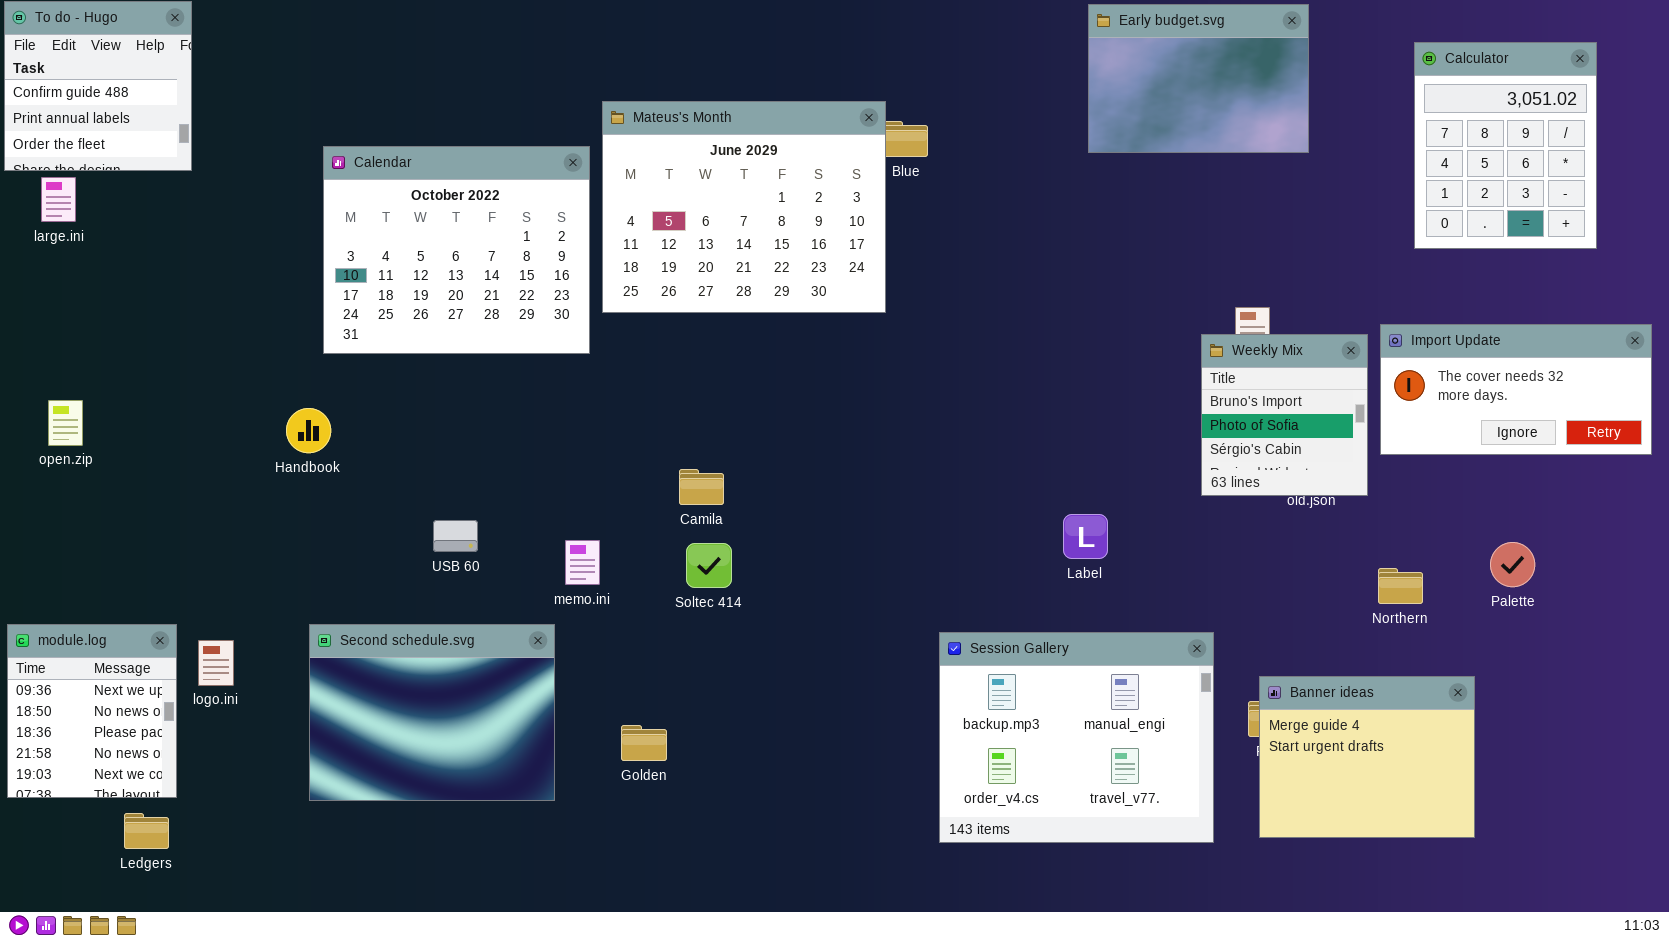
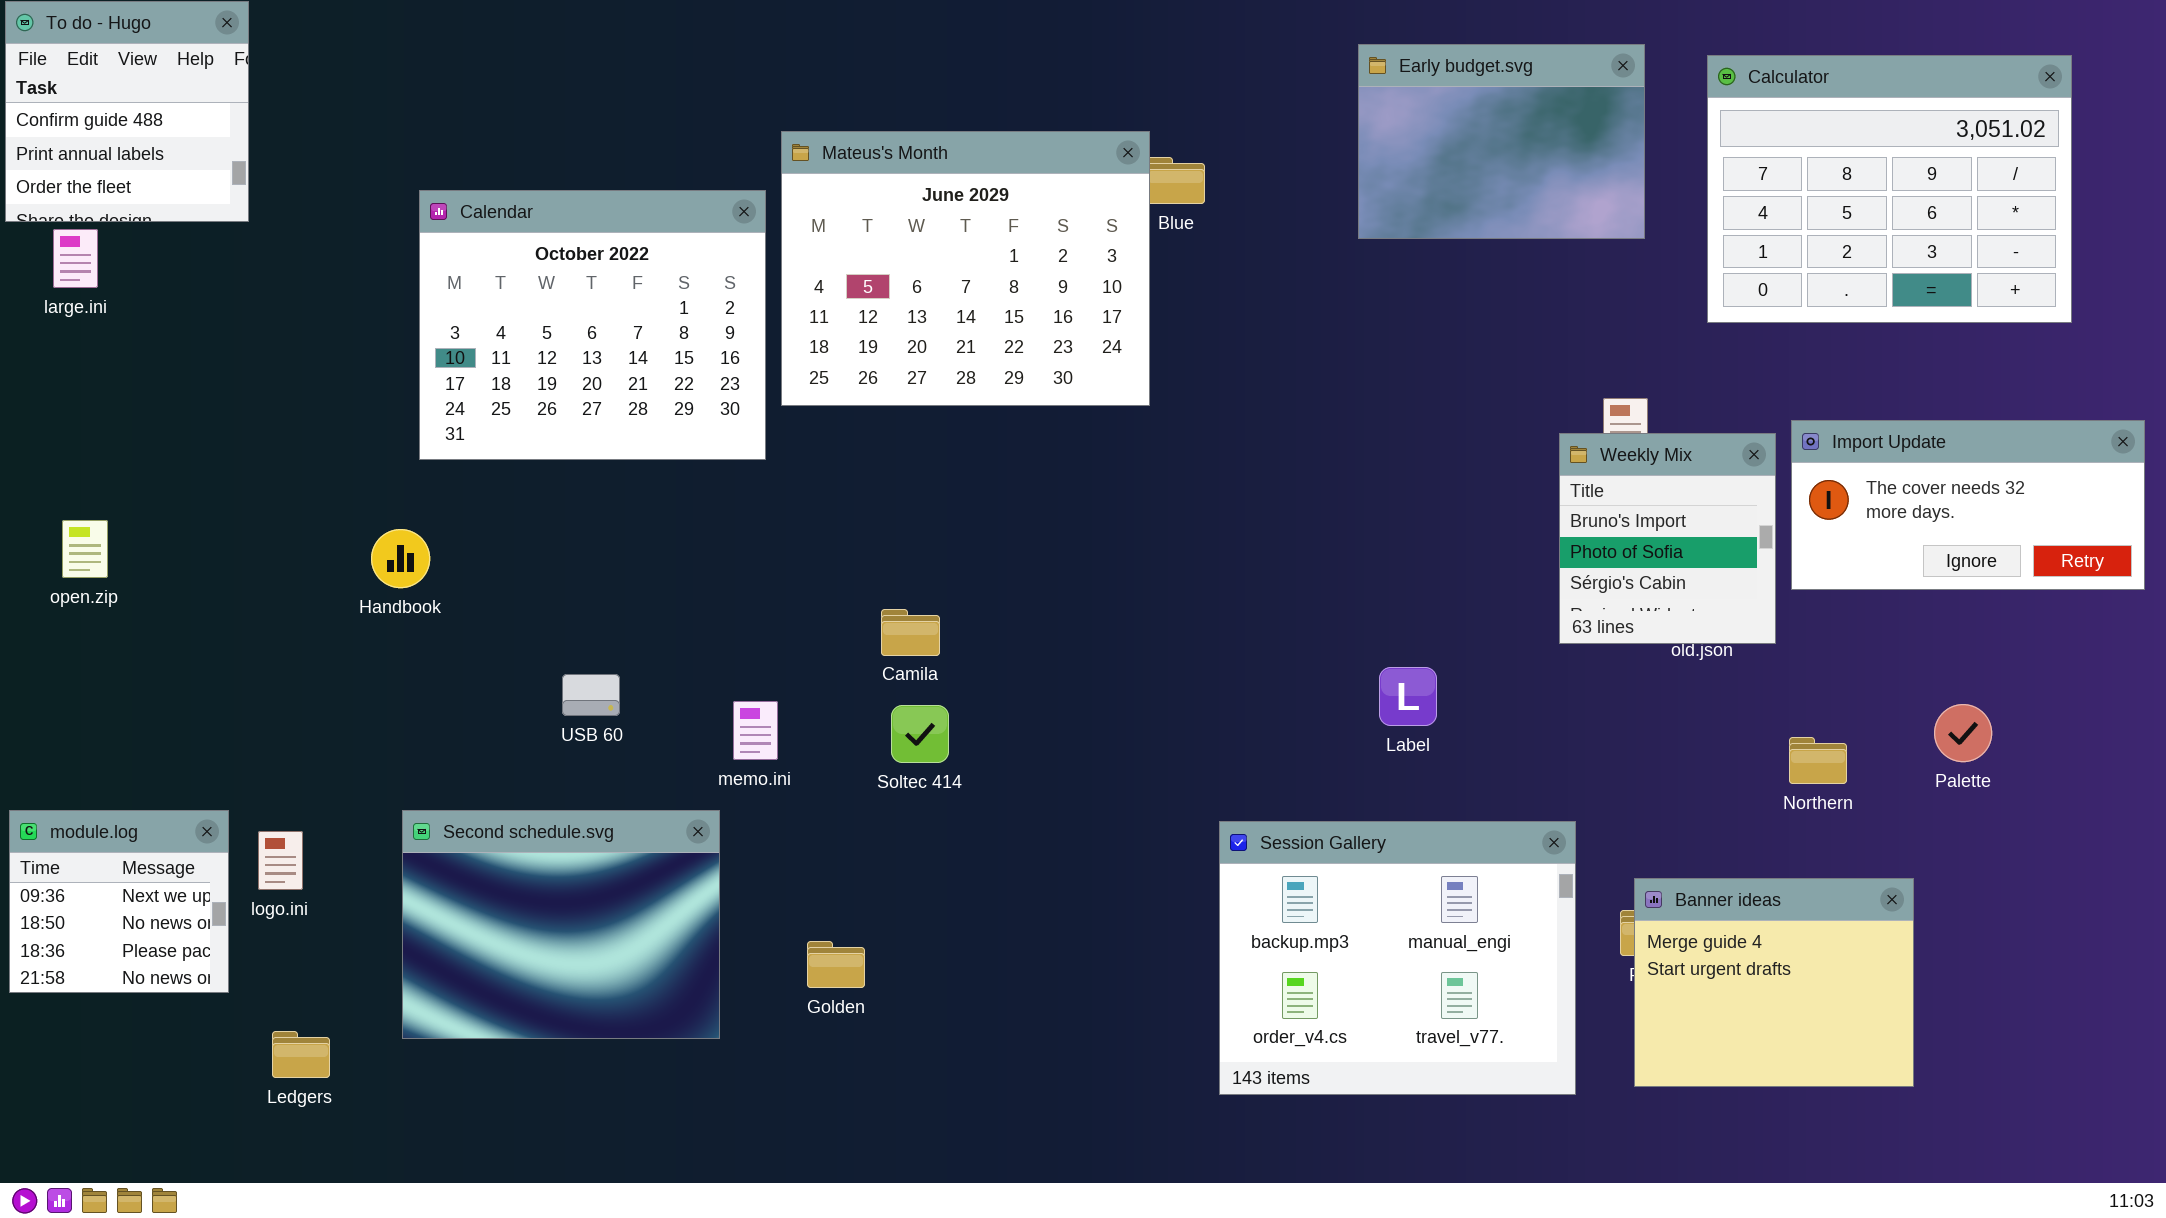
Early budget.svg: [1088,4,1309,153] -> [1358,44,1645,239], moved
Calculator: [1414,42,1597,249] -> [1707,55,2072,323], resized
module.log: [7,624,177,798] -> [9,810,229,993], resized
Ledgers: [124,813,169,849] -> [272,1031,330,1078], moved

